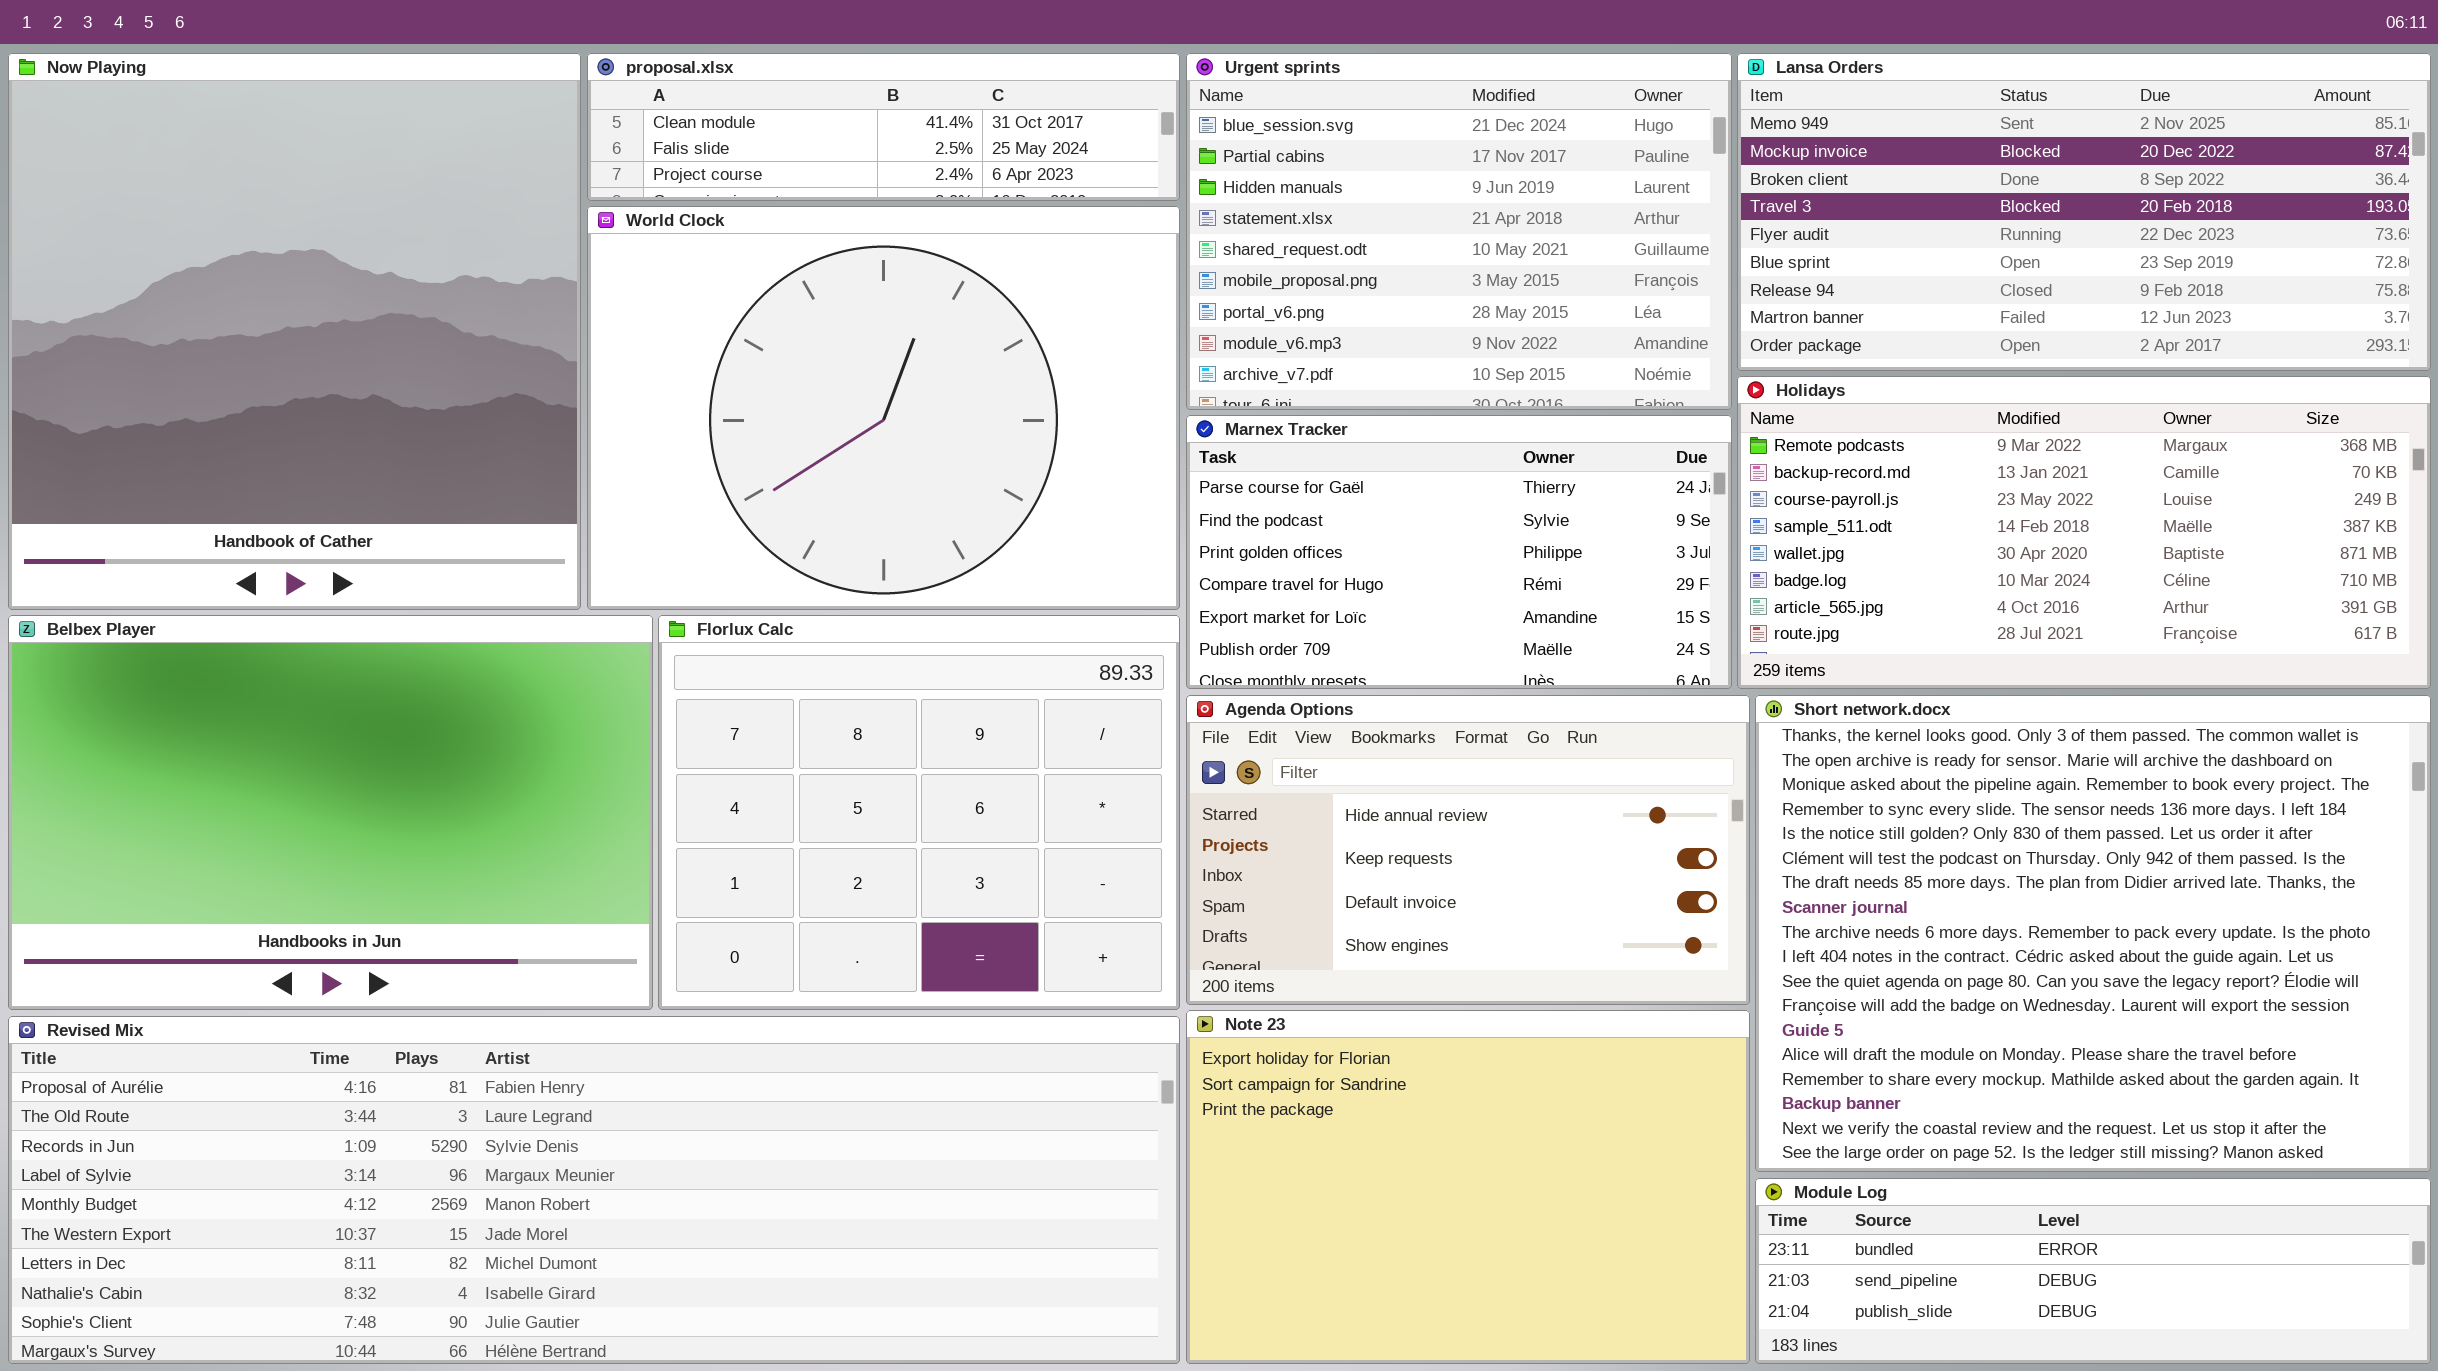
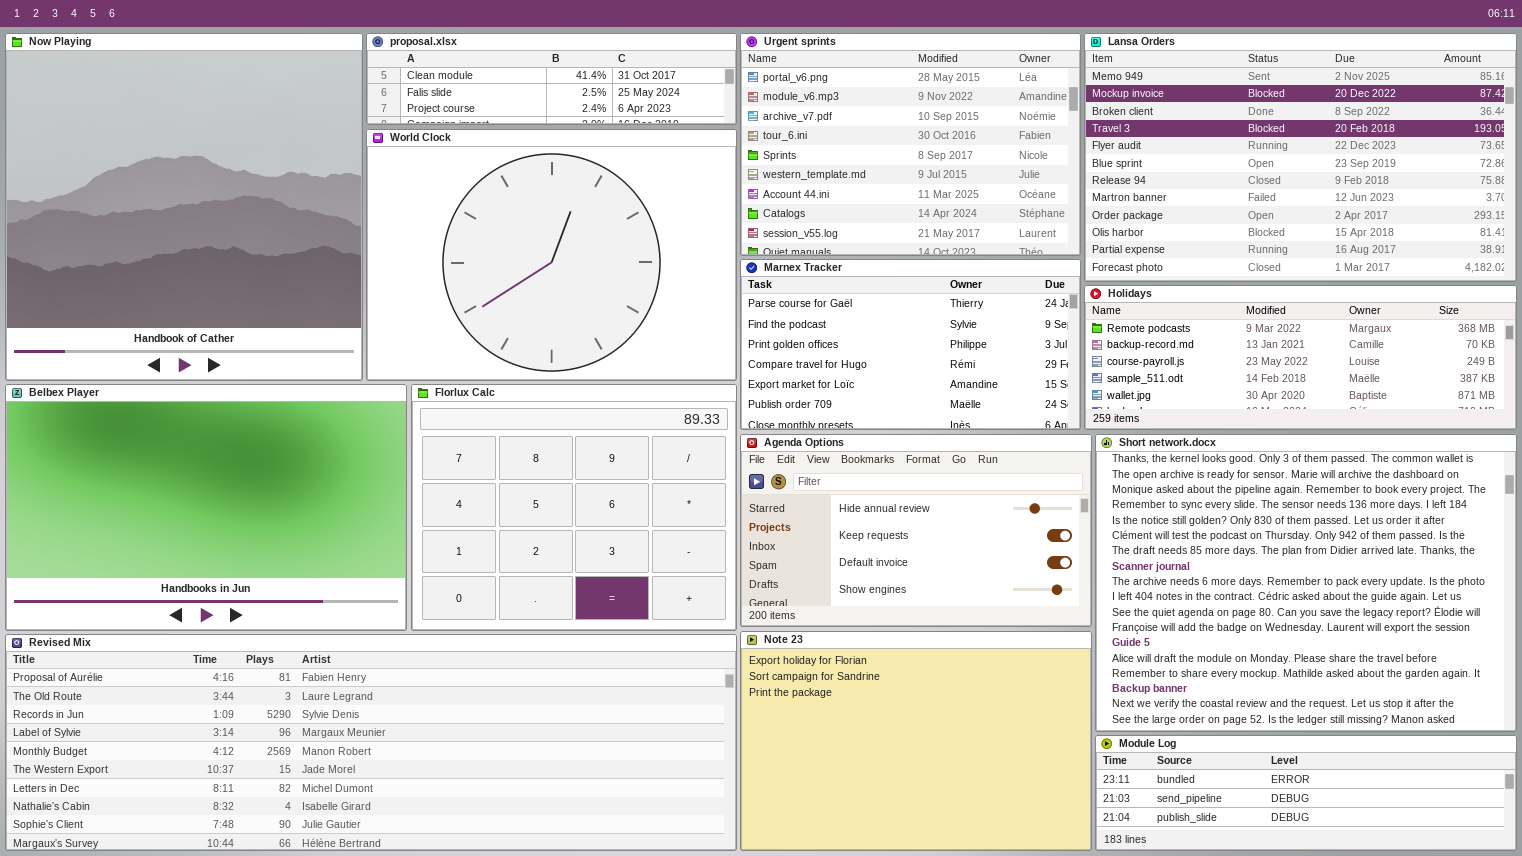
Urgent sprints: [1186,53,1732,410] -> [740,33,1081,256], scrolled down 6 rows
Lansa Orders: [1737,53,2431,371] -> [1084,33,1517,282], resized
Holidays: [1737,376,2431,689] -> [1084,285,1517,430], resized

